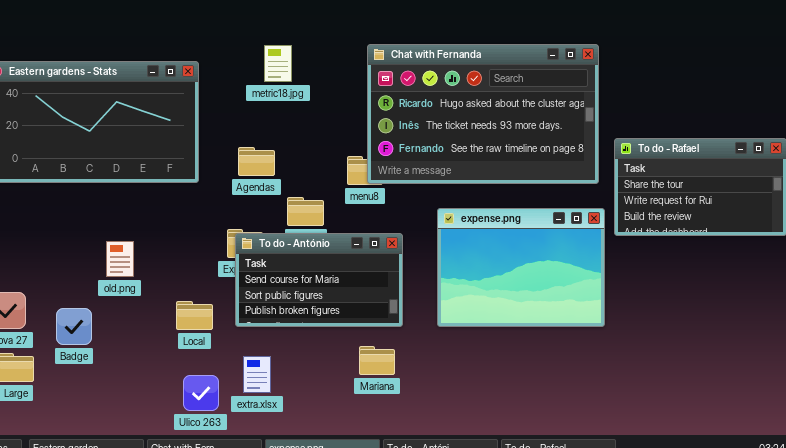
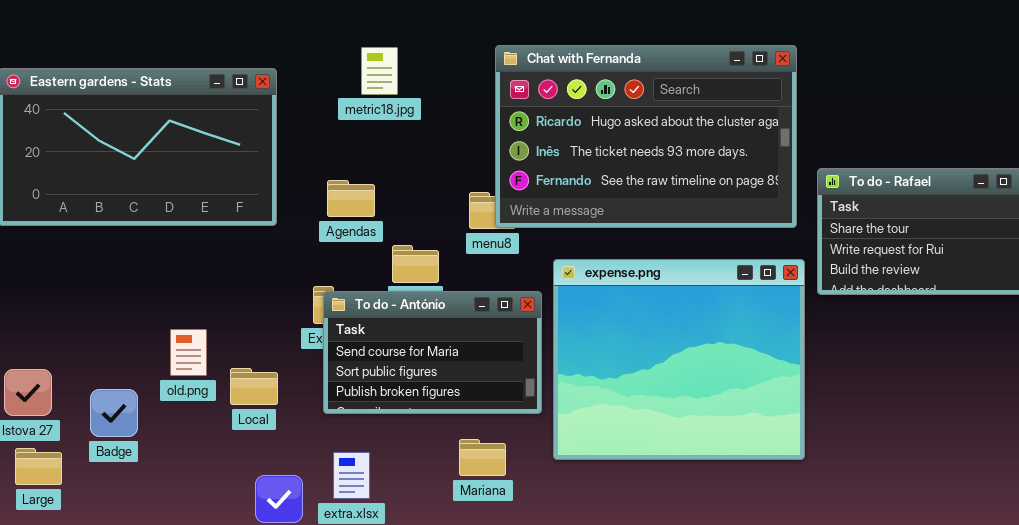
expense.png: [437,208,605,327] -> [553,259,805,460], resized
old.png: [106,241,134,277] -> [170,329,207,376], moved
Local: [176,301,213,330] -> [230,368,278,405], moved
Mariana: [359,346,395,375] -> [459,439,506,476], moved

